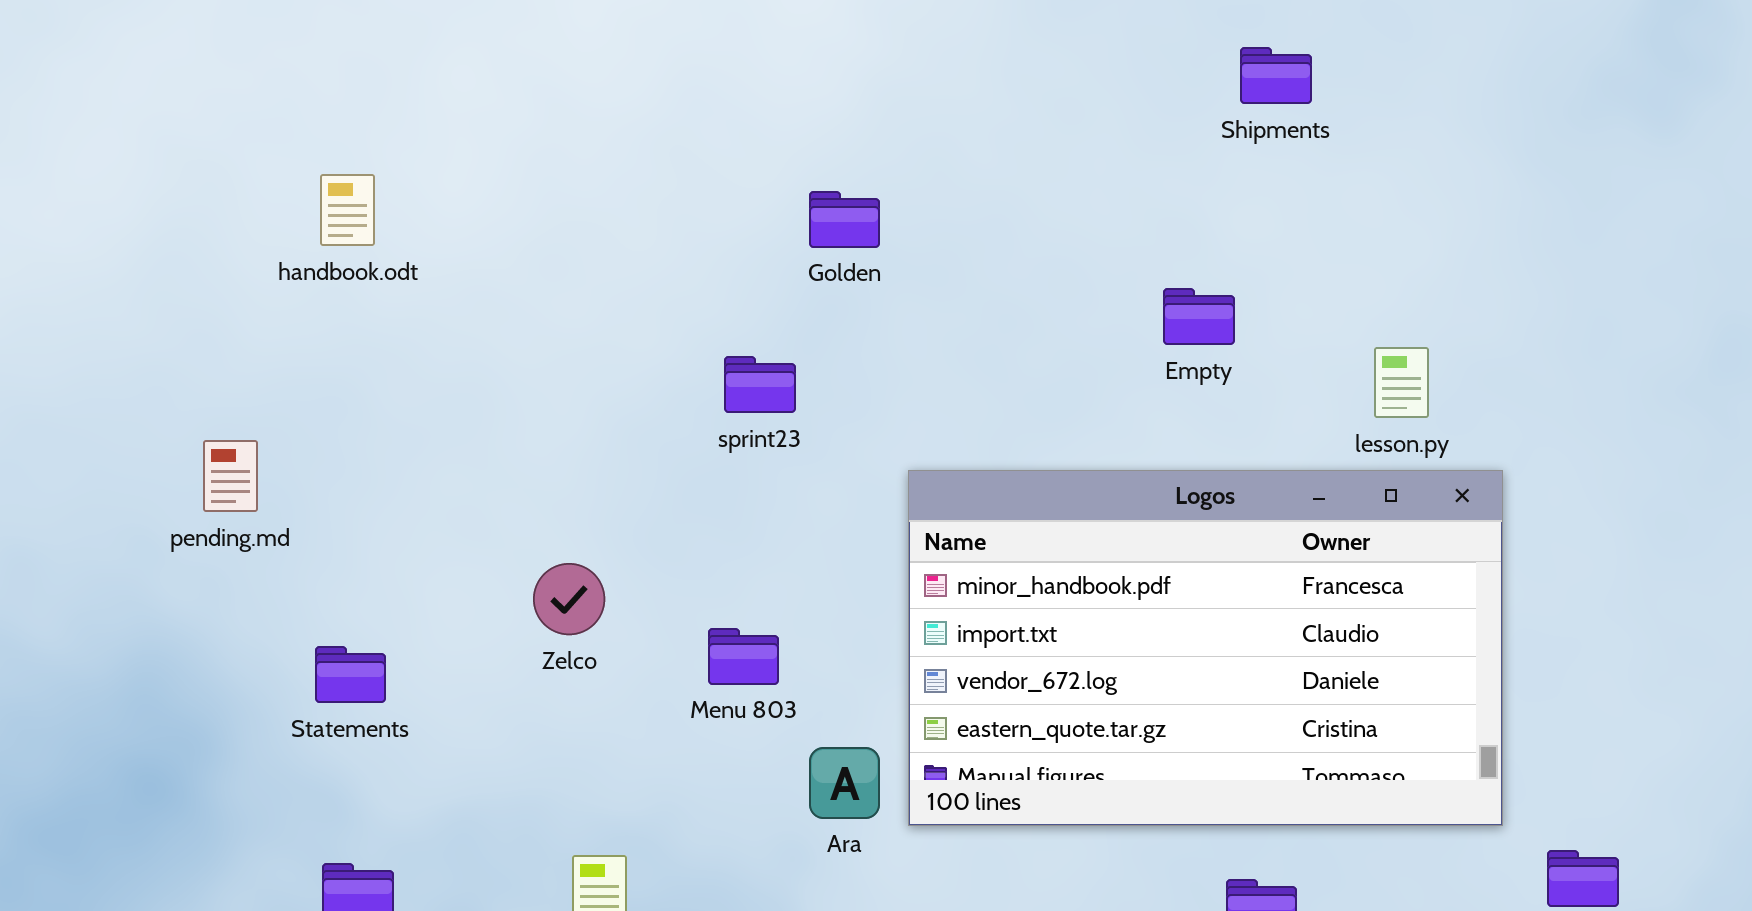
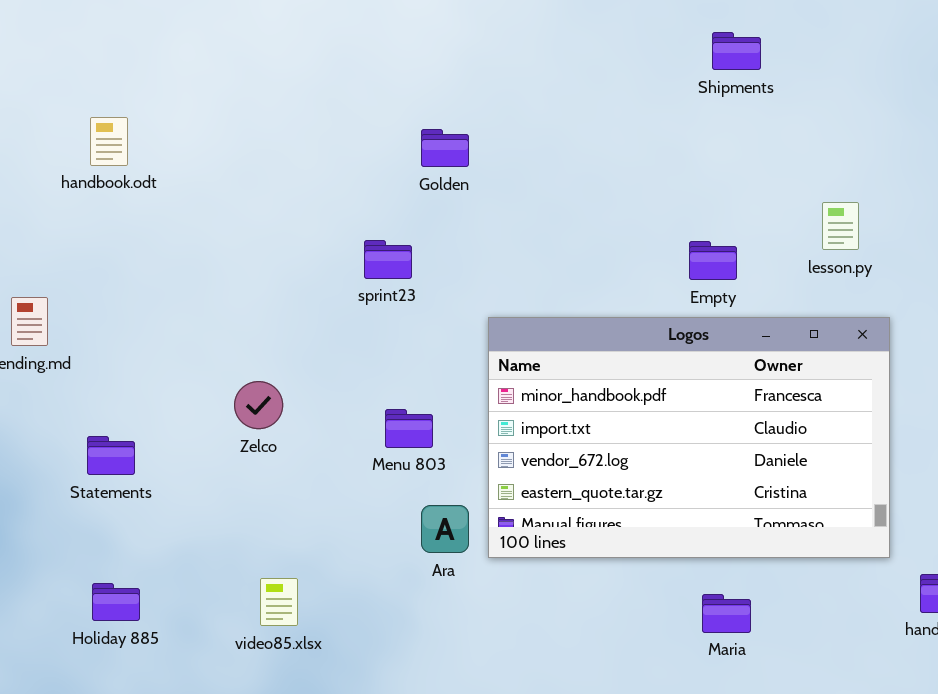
Empty: [1163,288,1235,345] -> [689,241,737,280], moved
lesson.py: [1374,347,1429,418] -> [822,202,859,250], moved
Menu 803: [708,628,779,685] -> [385,409,433,448], moved

